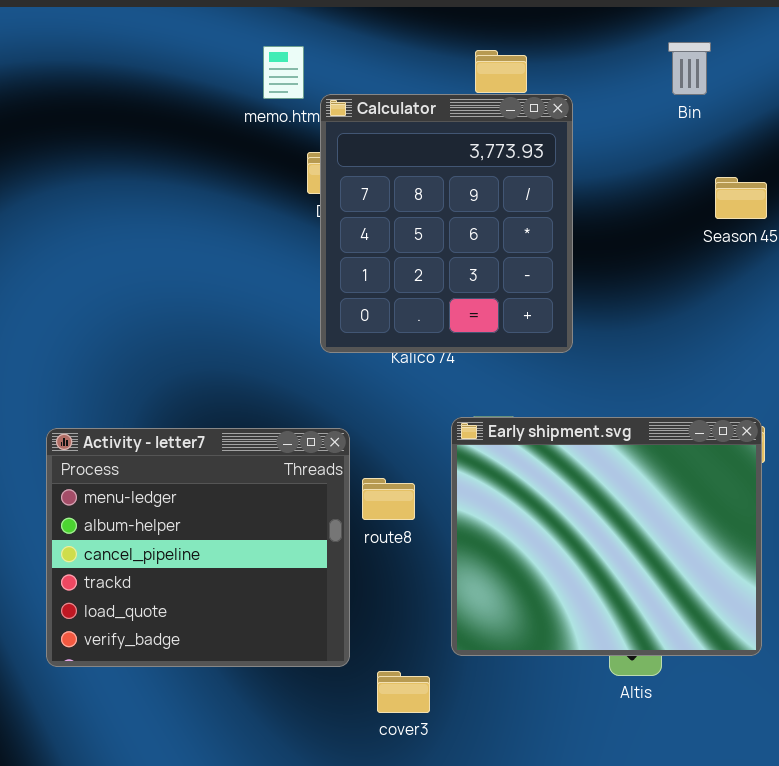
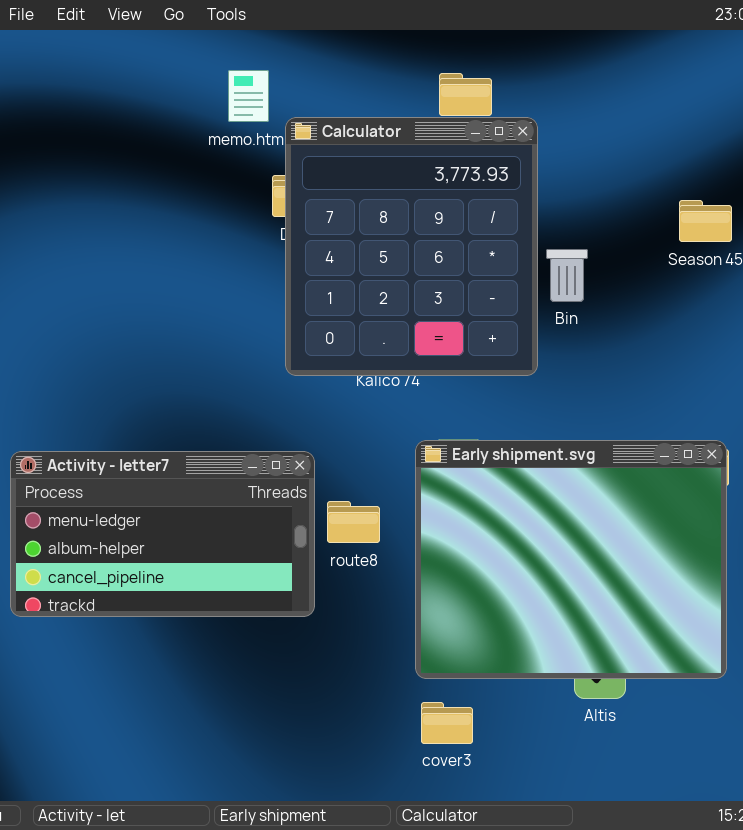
Bin: [668,42,711,95] -> [546,249,588,302], moved
Activity - letter7: [46,428,350,667] -> [10,451,315,617], resized
cover3: [377,671,430,713] -> [421,702,473,744], moved

